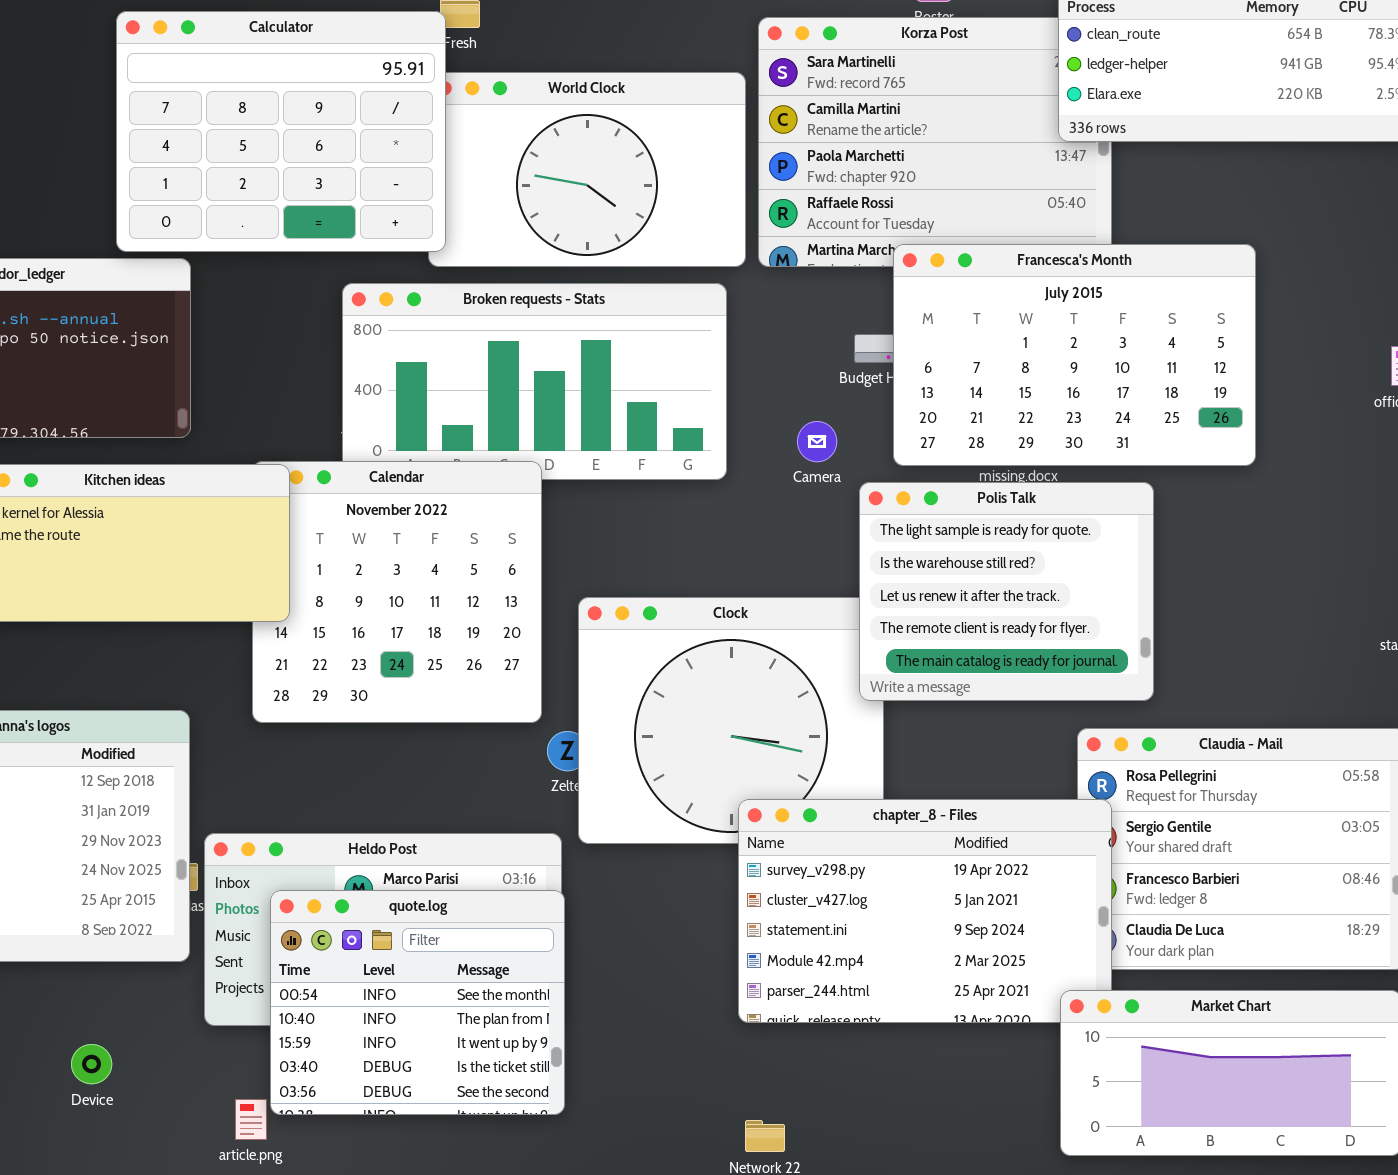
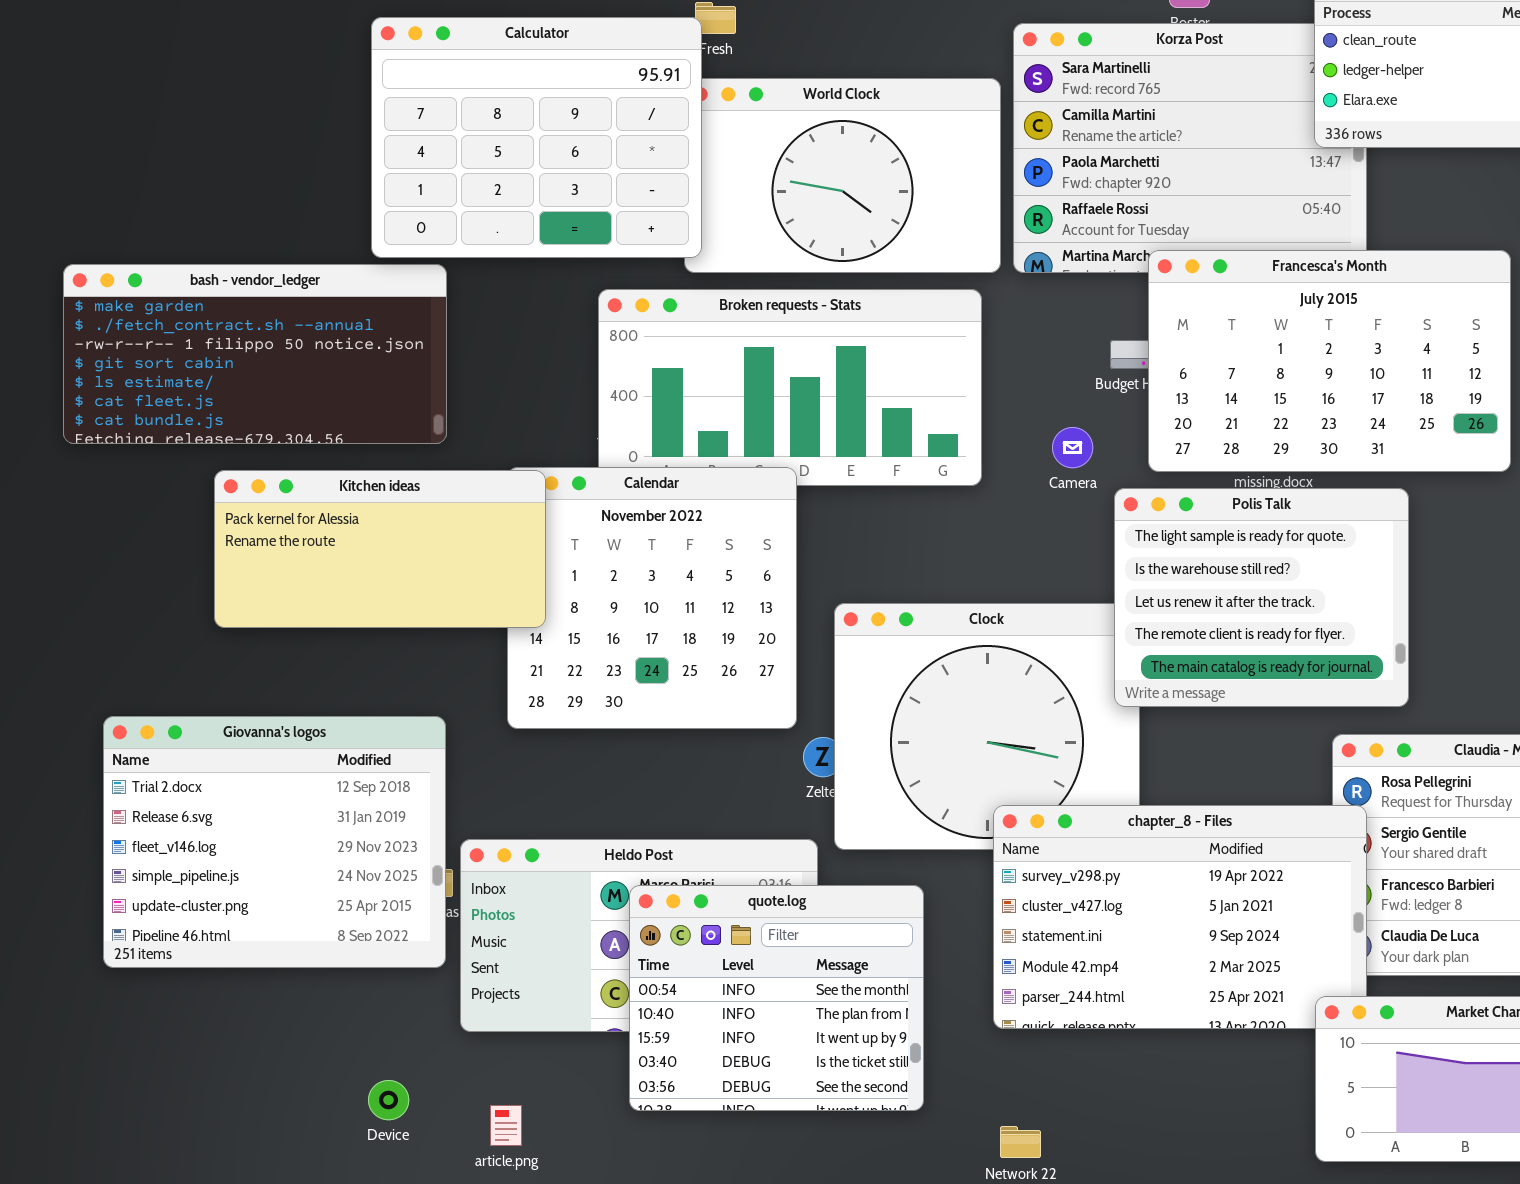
quote.log: [270,890,565,1115] -> [629,885,924,1111], moved
Device: [71,1044,112,1084] -> [368,1080,409,1120], moved

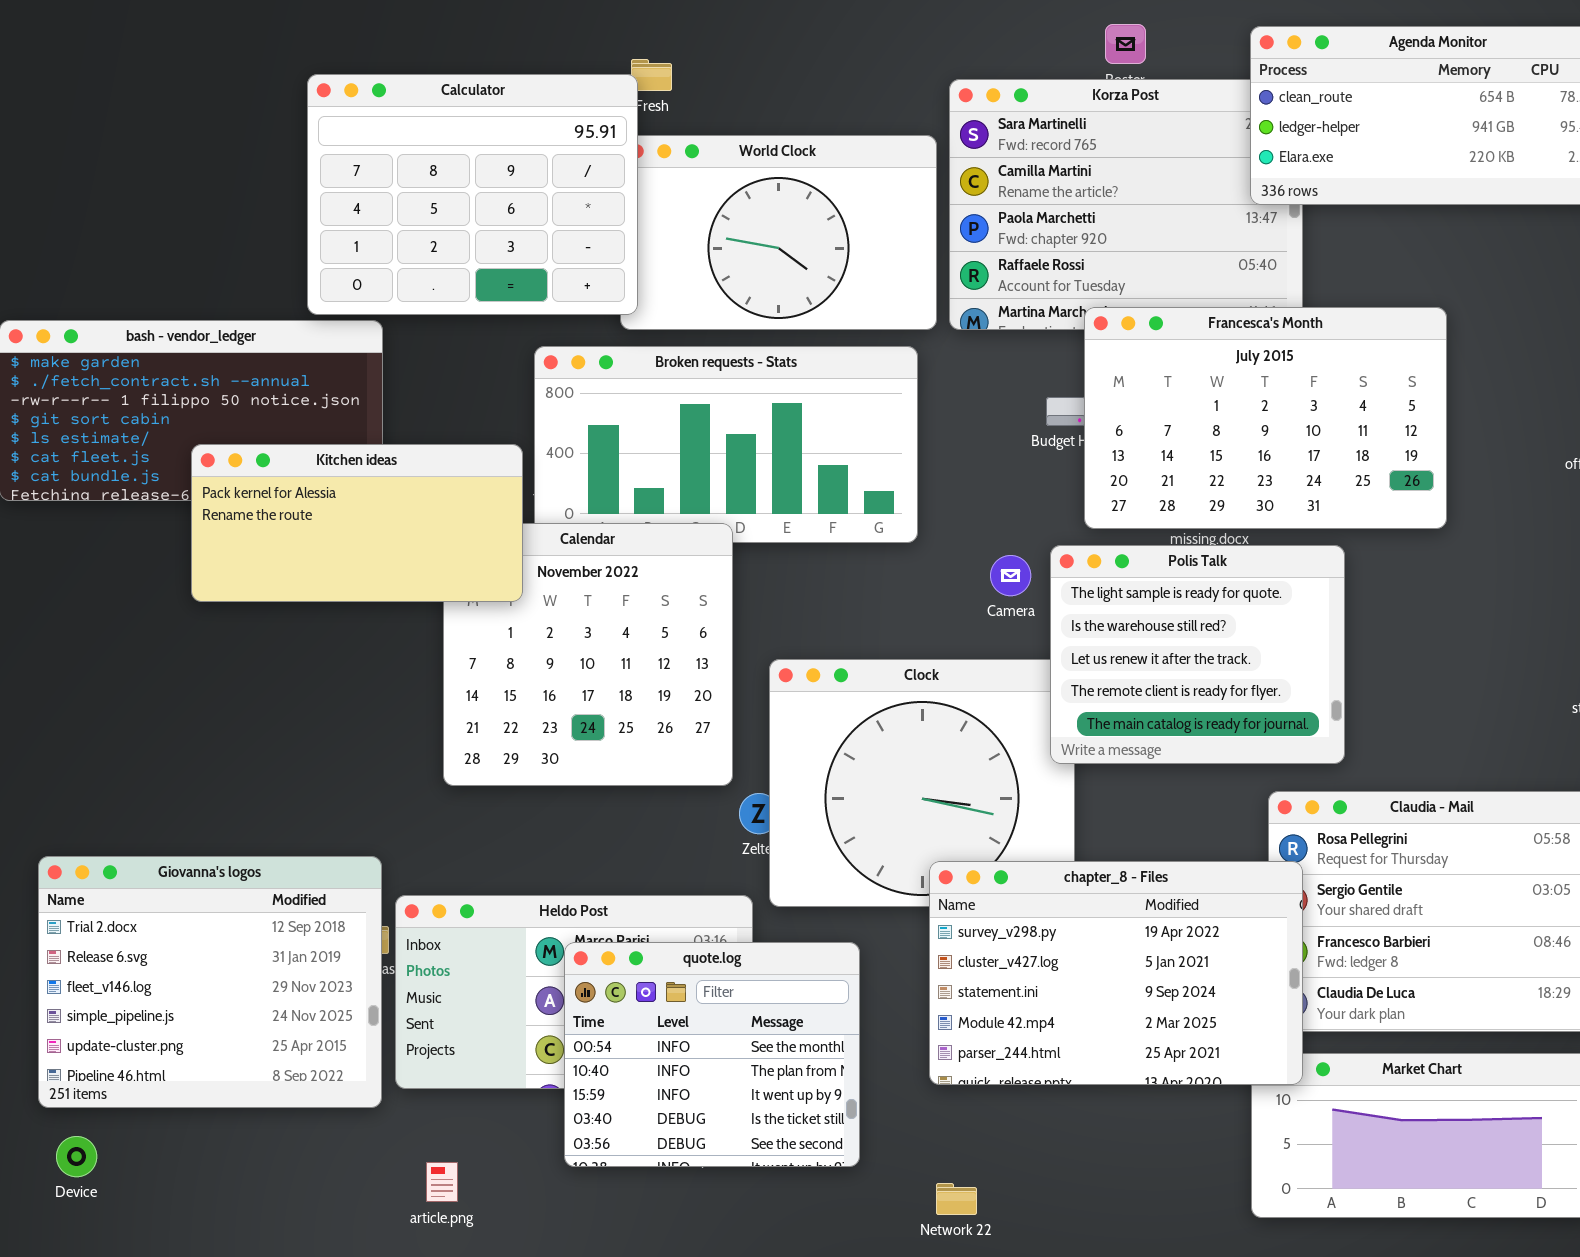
Camera: [1052,427,1093,468] -> [990,555,1031,596], moved
Kitchen ideas: [214,470,546,628] -> [191,444,523,602], moved
Giovanna's logos: [103,716,446,968] -> [38,856,382,1108], moved
chapter_8 - Files: [993,805,1367,1029] -> [929,861,1303,1085], raised
Device: [368,1080,409,1120] -> [56,1136,97,1177], moved

